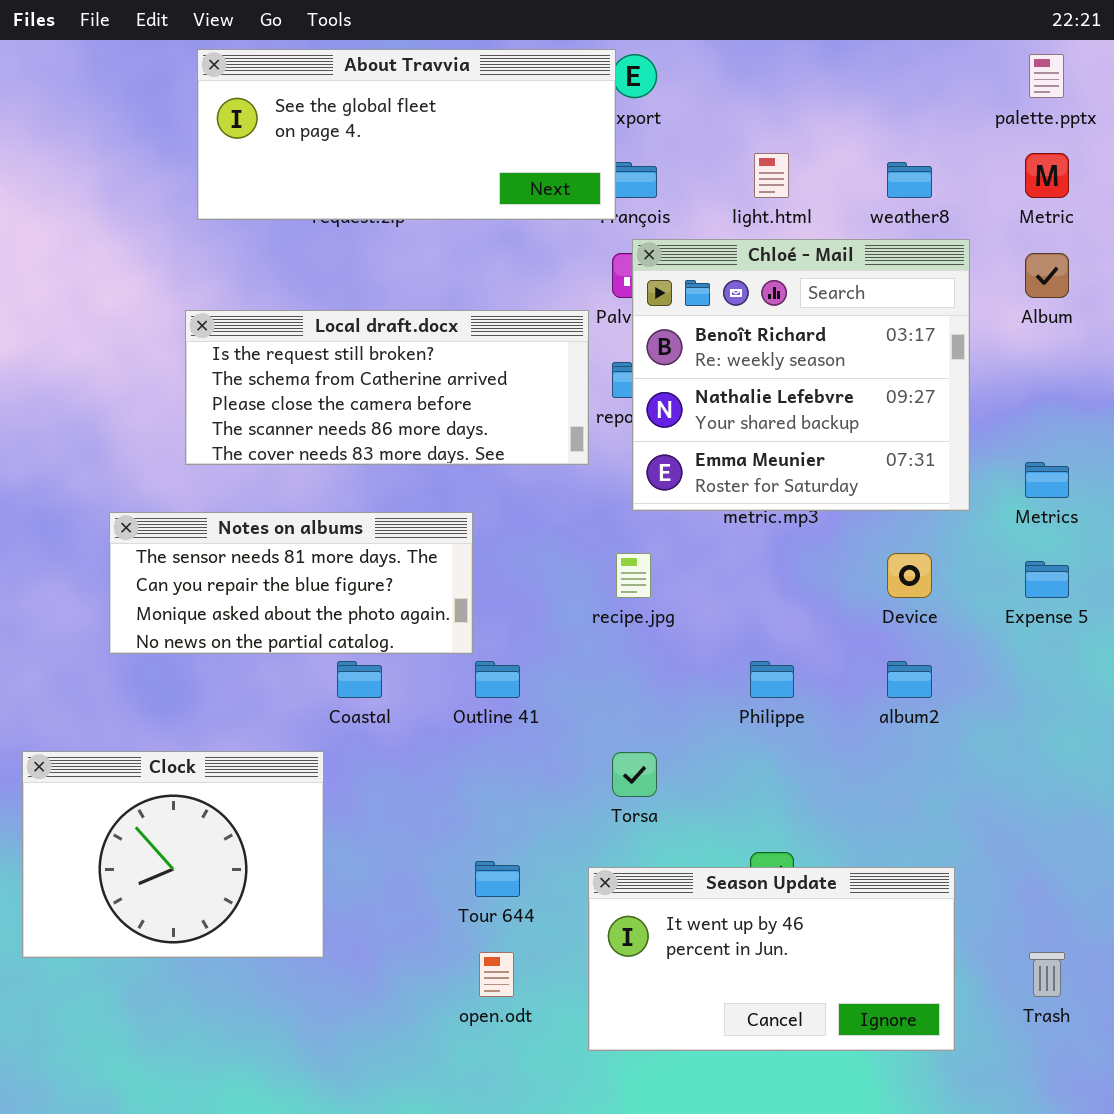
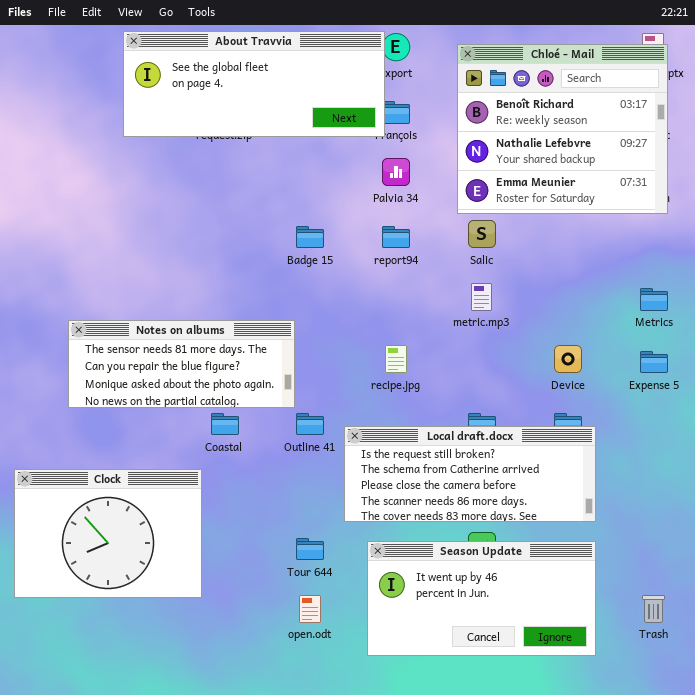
Chloé - Mail: [632,239,970,511] -> [457,44,668,214], moved
Local draft.docx: [185,310,589,465] -> [344,426,596,522], moved

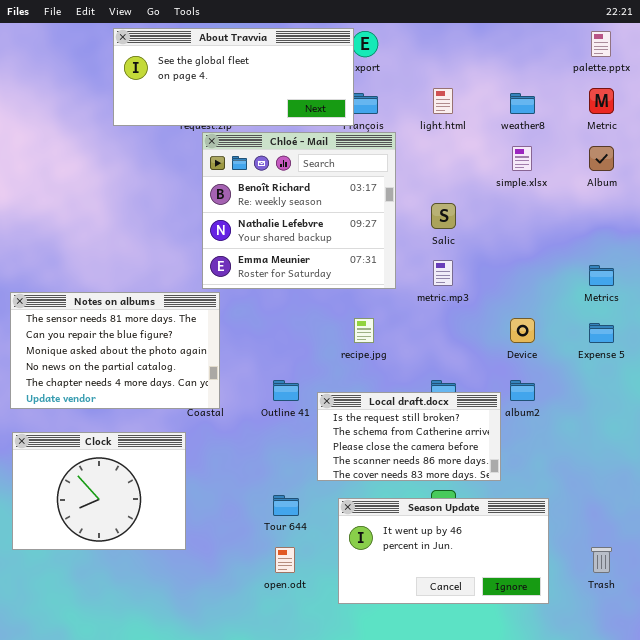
Chloé - Mail: [457,44,668,214] -> [202,132,396,289], moved
Notes on albums: [68,320,295,408] -> [10,292,220,409], moved, resized
Local draft.docx: [344,426,596,522] -> [317,392,501,481], resized

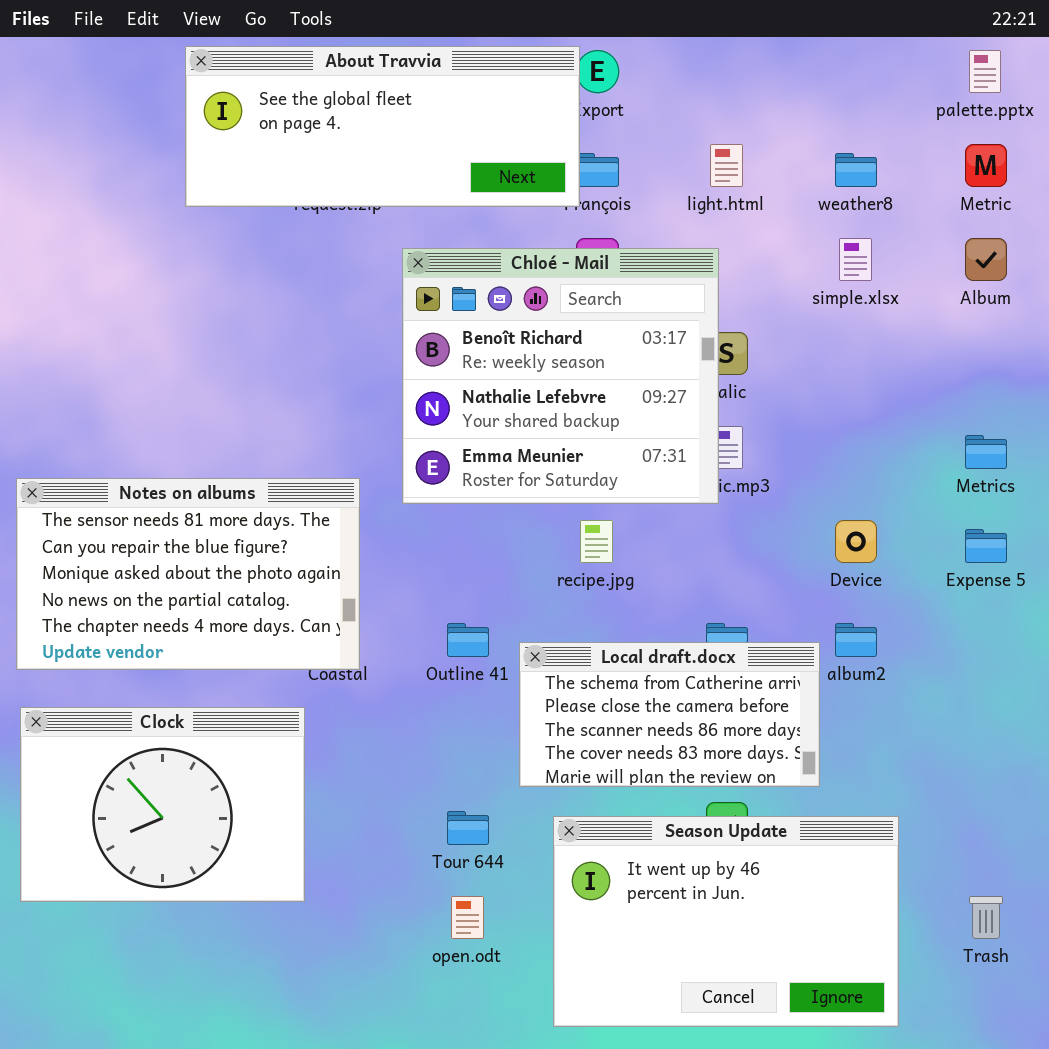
Chloé - Mail: [202,132,396,289] -> [402,248,719,504], moved
Local draft.docx: [317,392,501,481] -> [519,642,820,787], scrolled down 1 row
Season Update: [338,498,549,604] -> [553,816,899,1027], resized

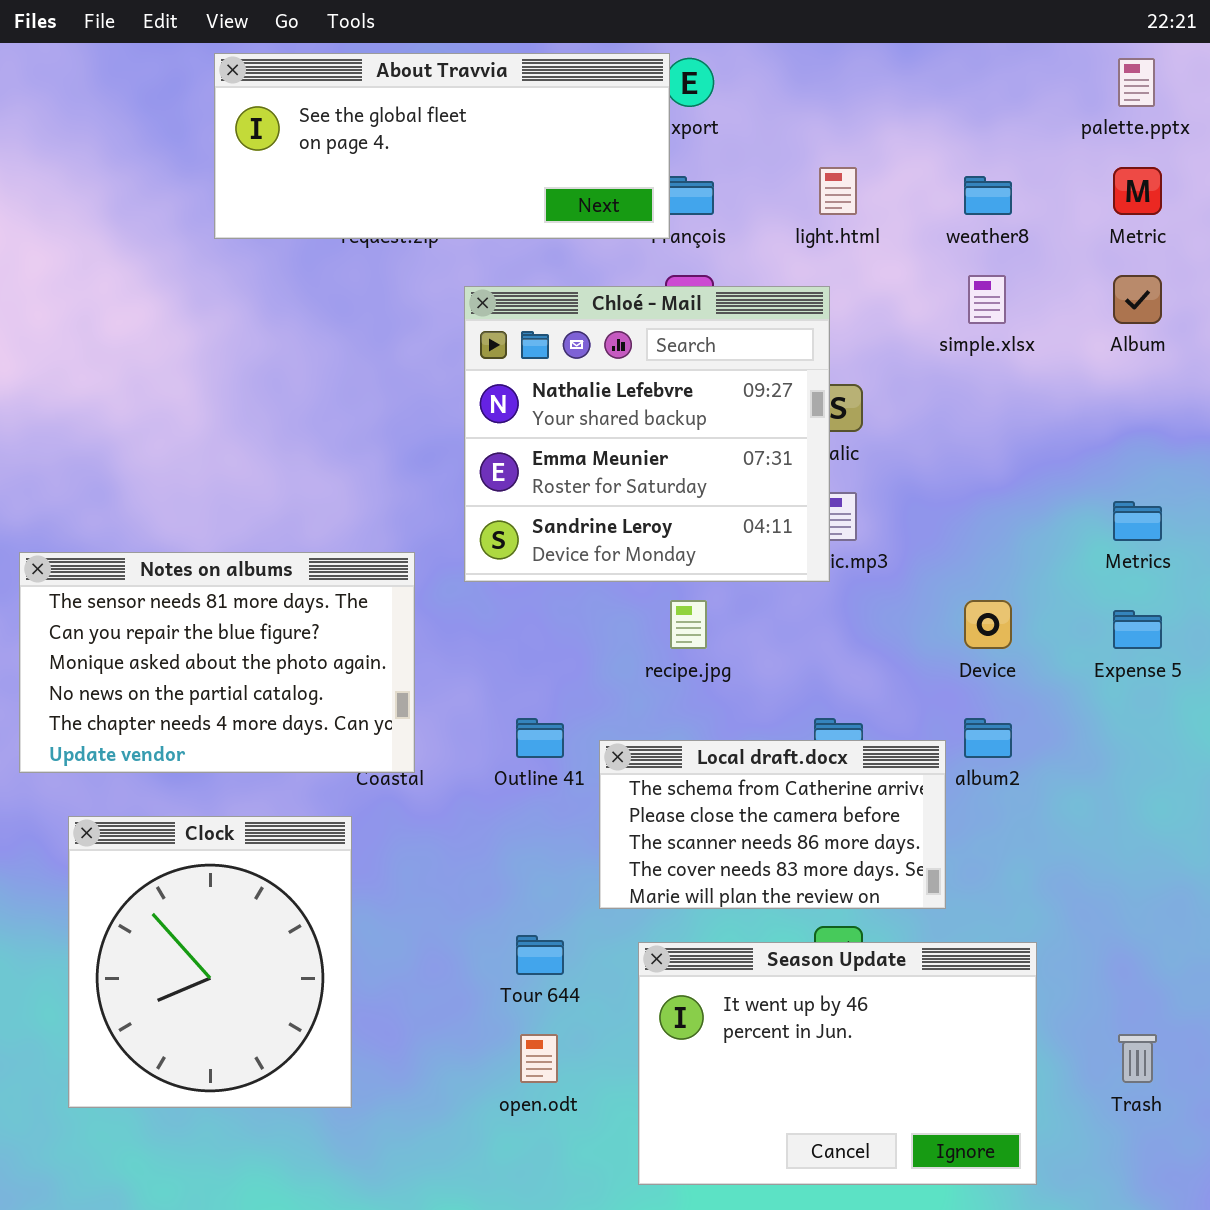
Chloé - Mail: [402,248,719,504] -> [464,286,830,582], scrolled down 1 row
Clock: [20,707,305,902] -> [68,816,352,1108], resized

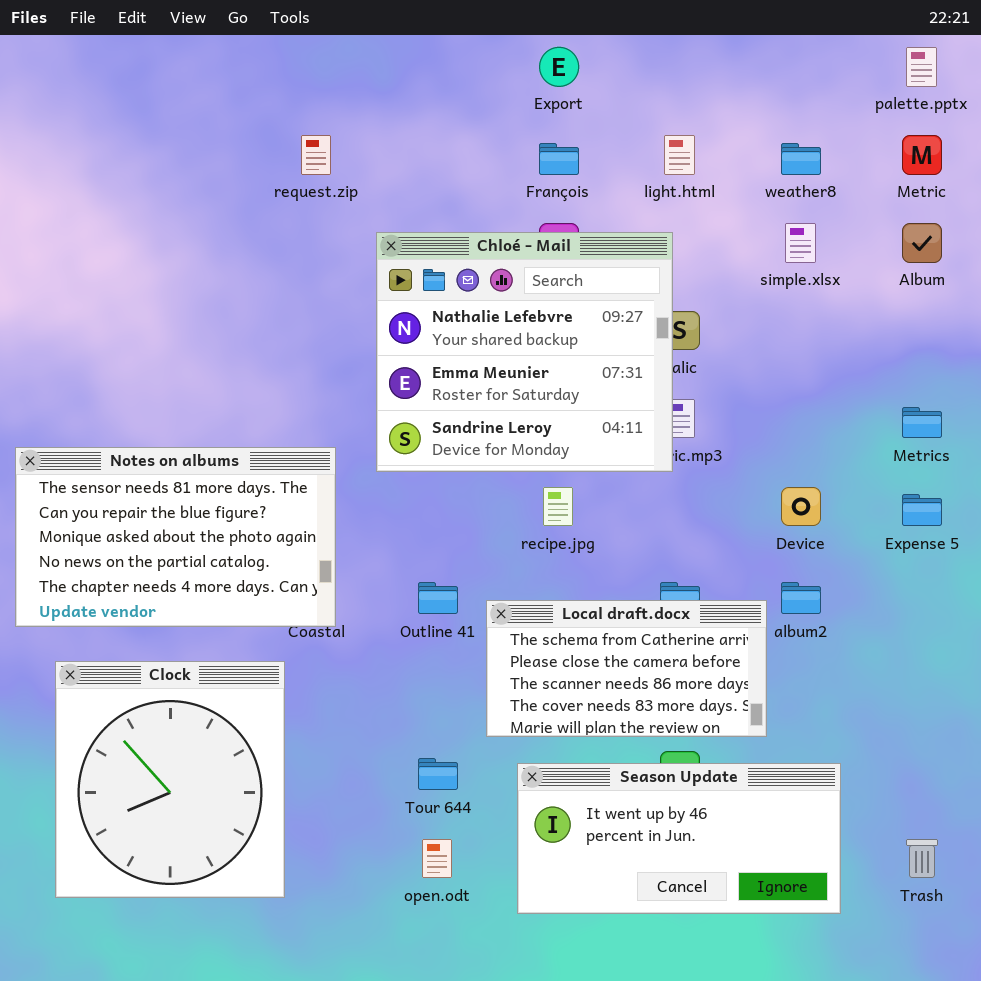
About Travvia: [214,53,670,239] -> none, closed
Season Update: [638,942,1037,1185] -> [517,763,841,914], resized

